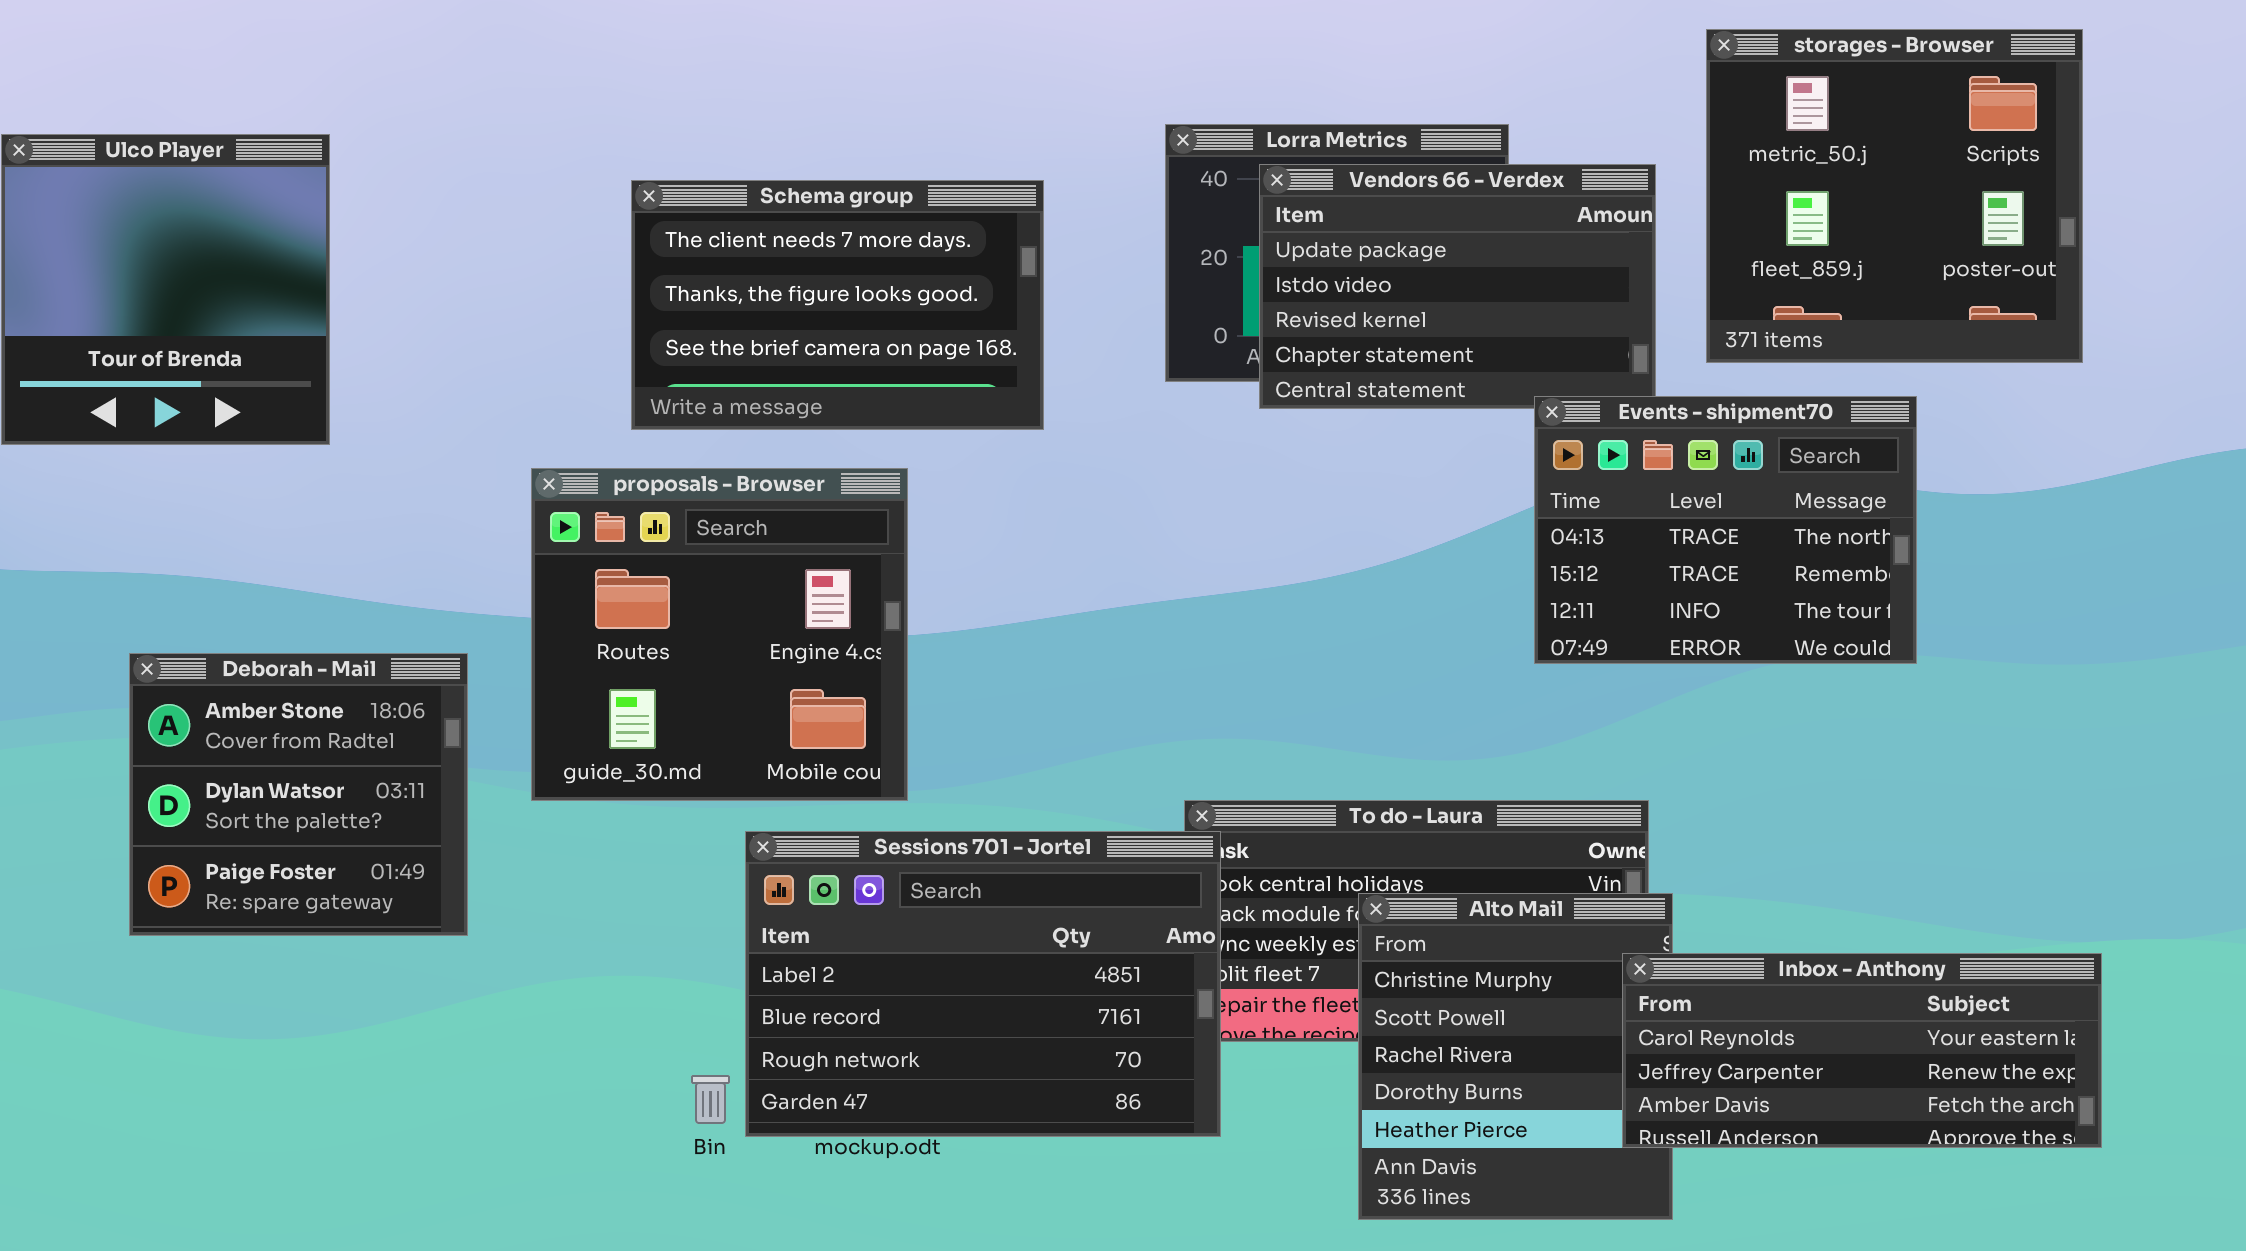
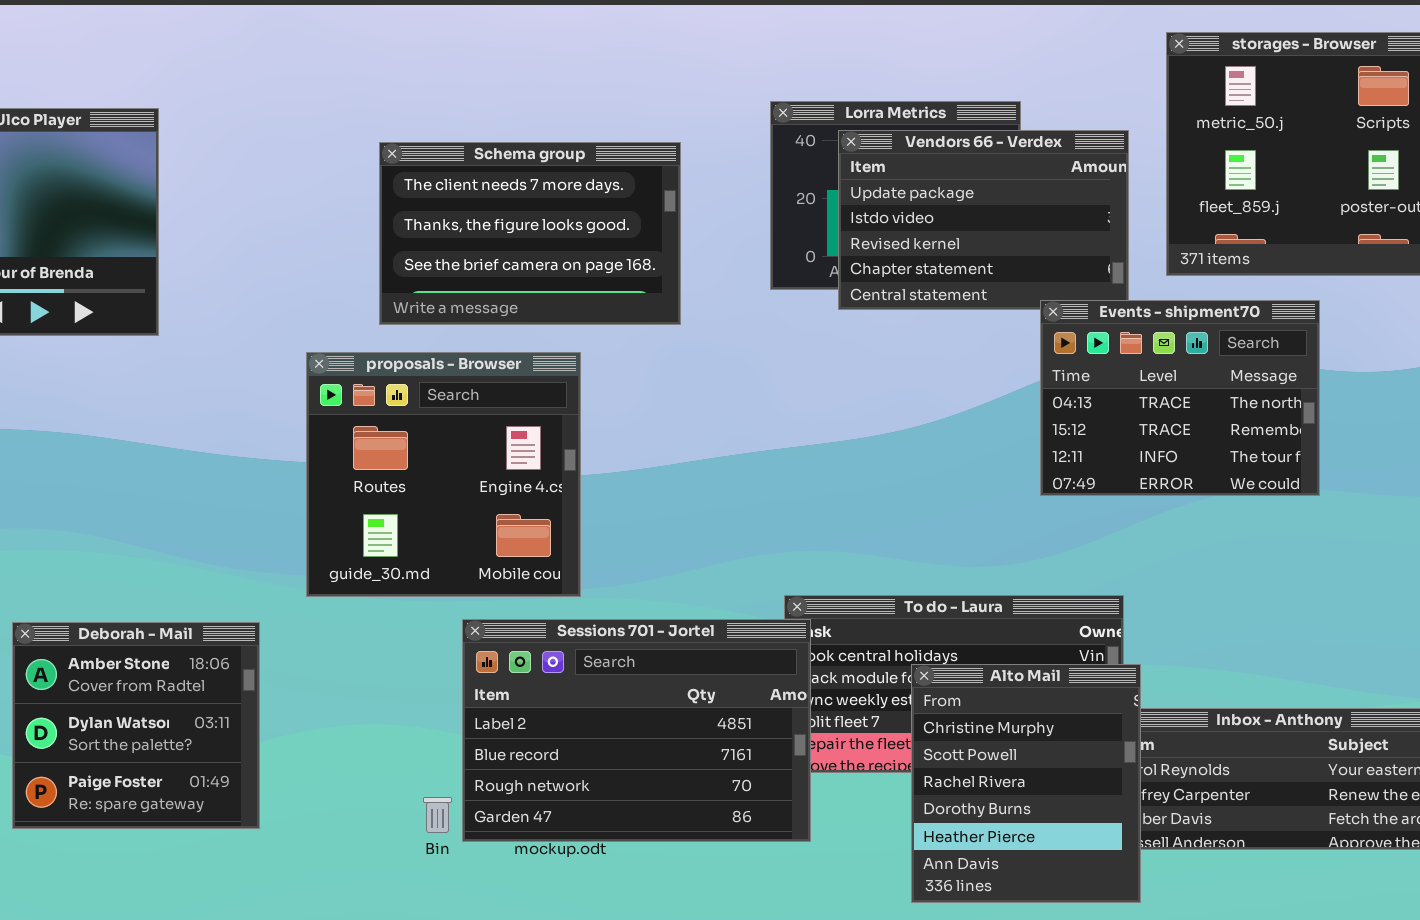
Deborah - Mail: [129,653,468,936] -> [12,622,260,829], moved
Alto Mail: [1358,893,1673,1220] -> [911,664,1141,903], raised

